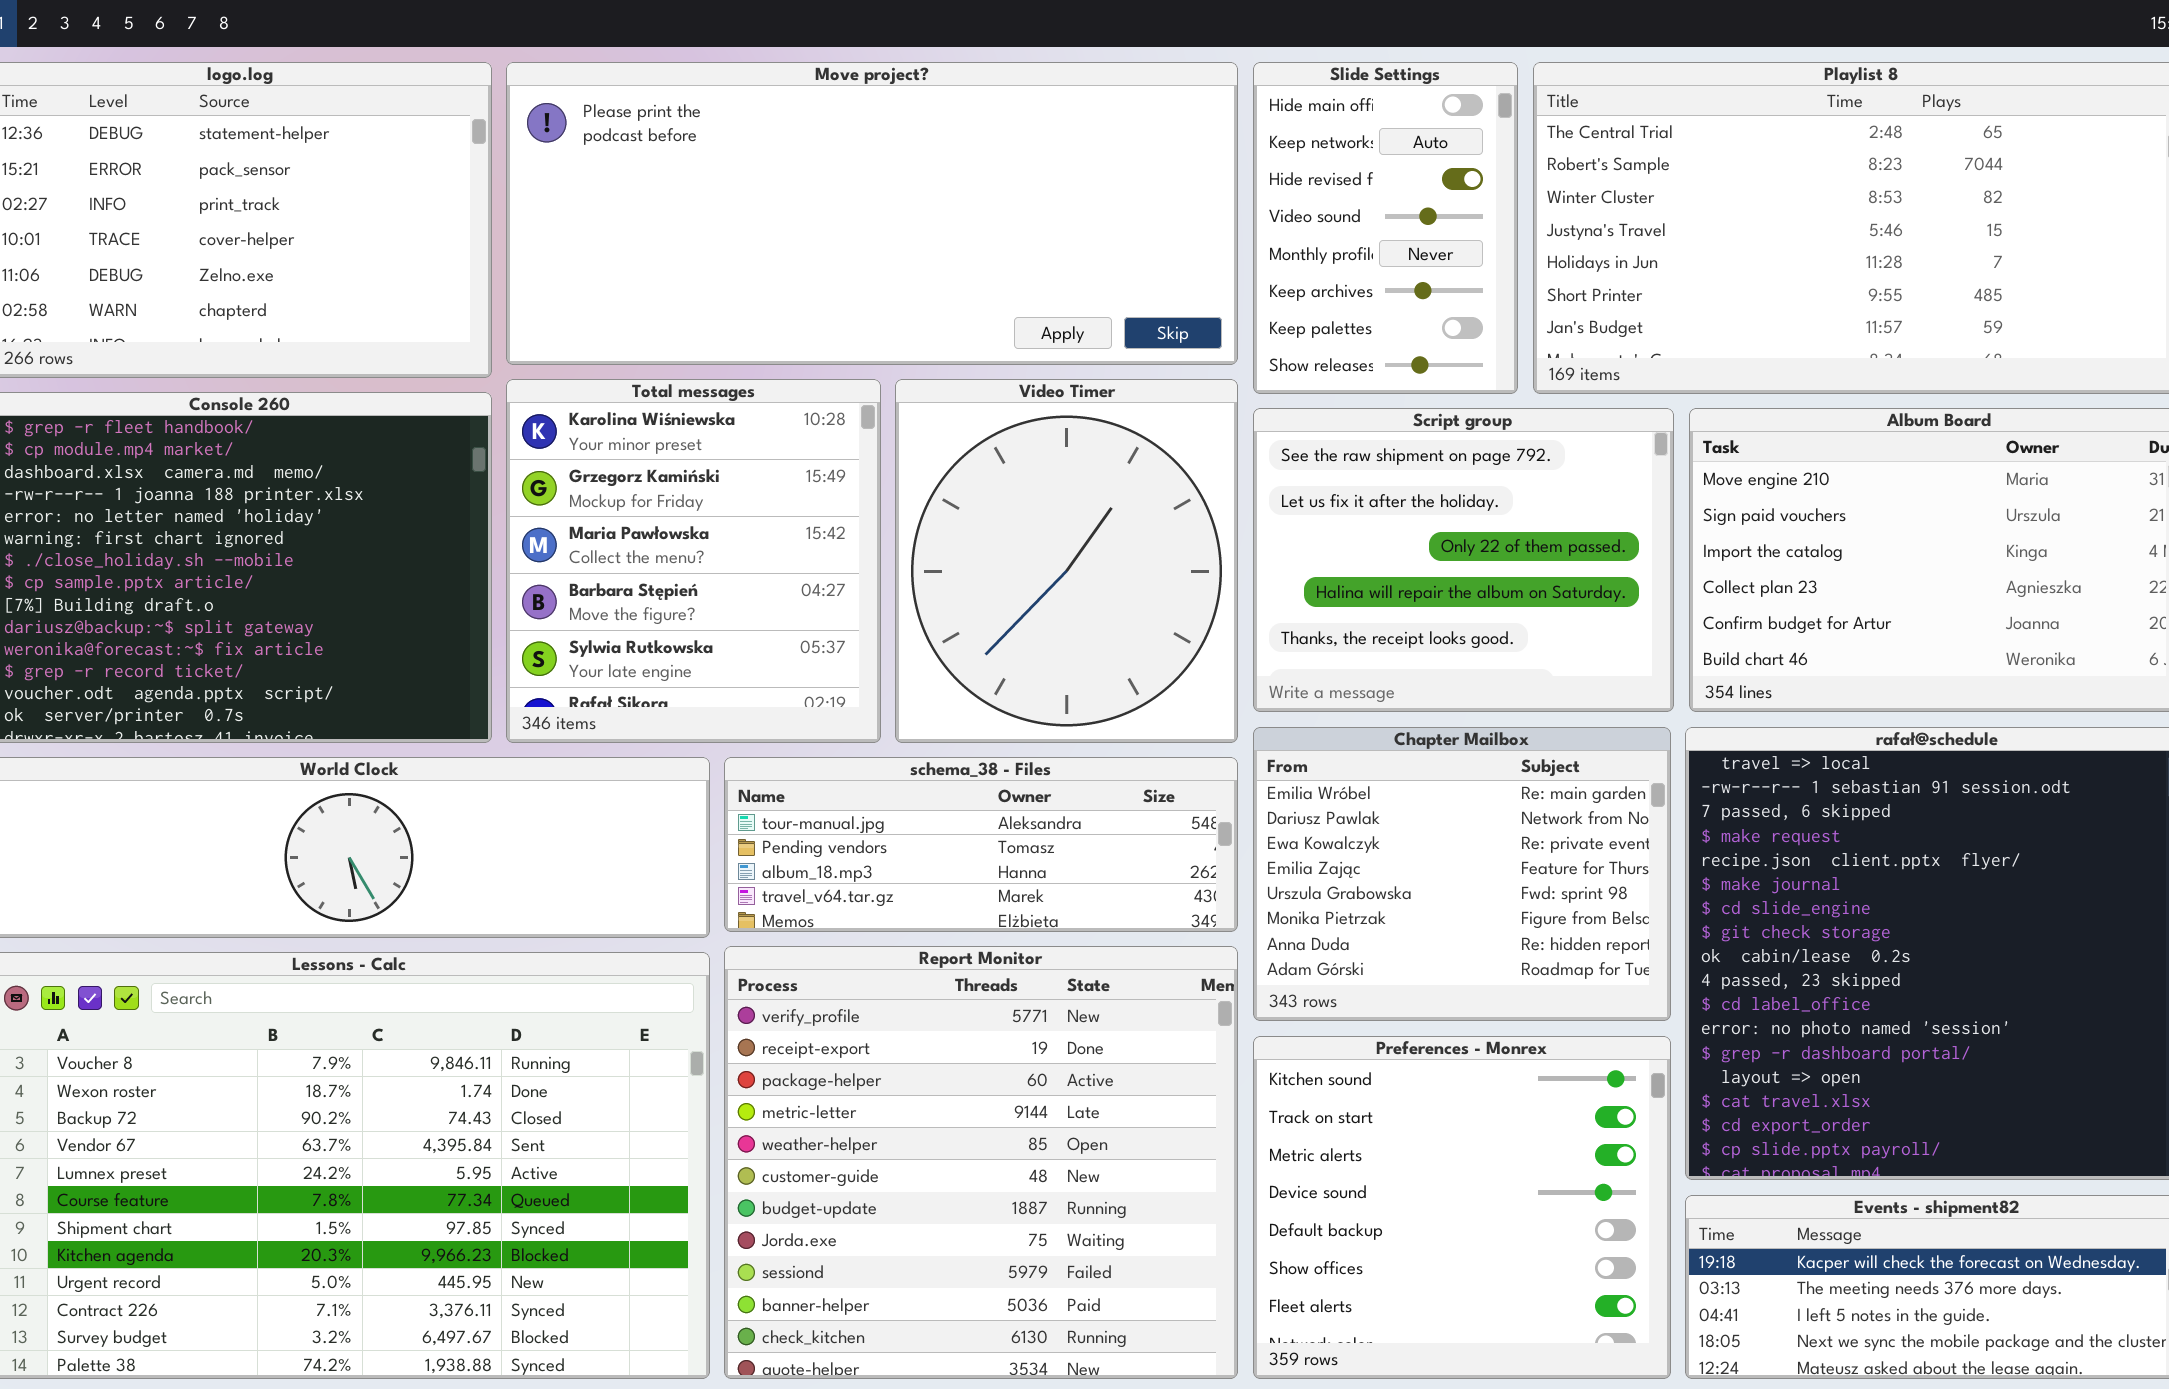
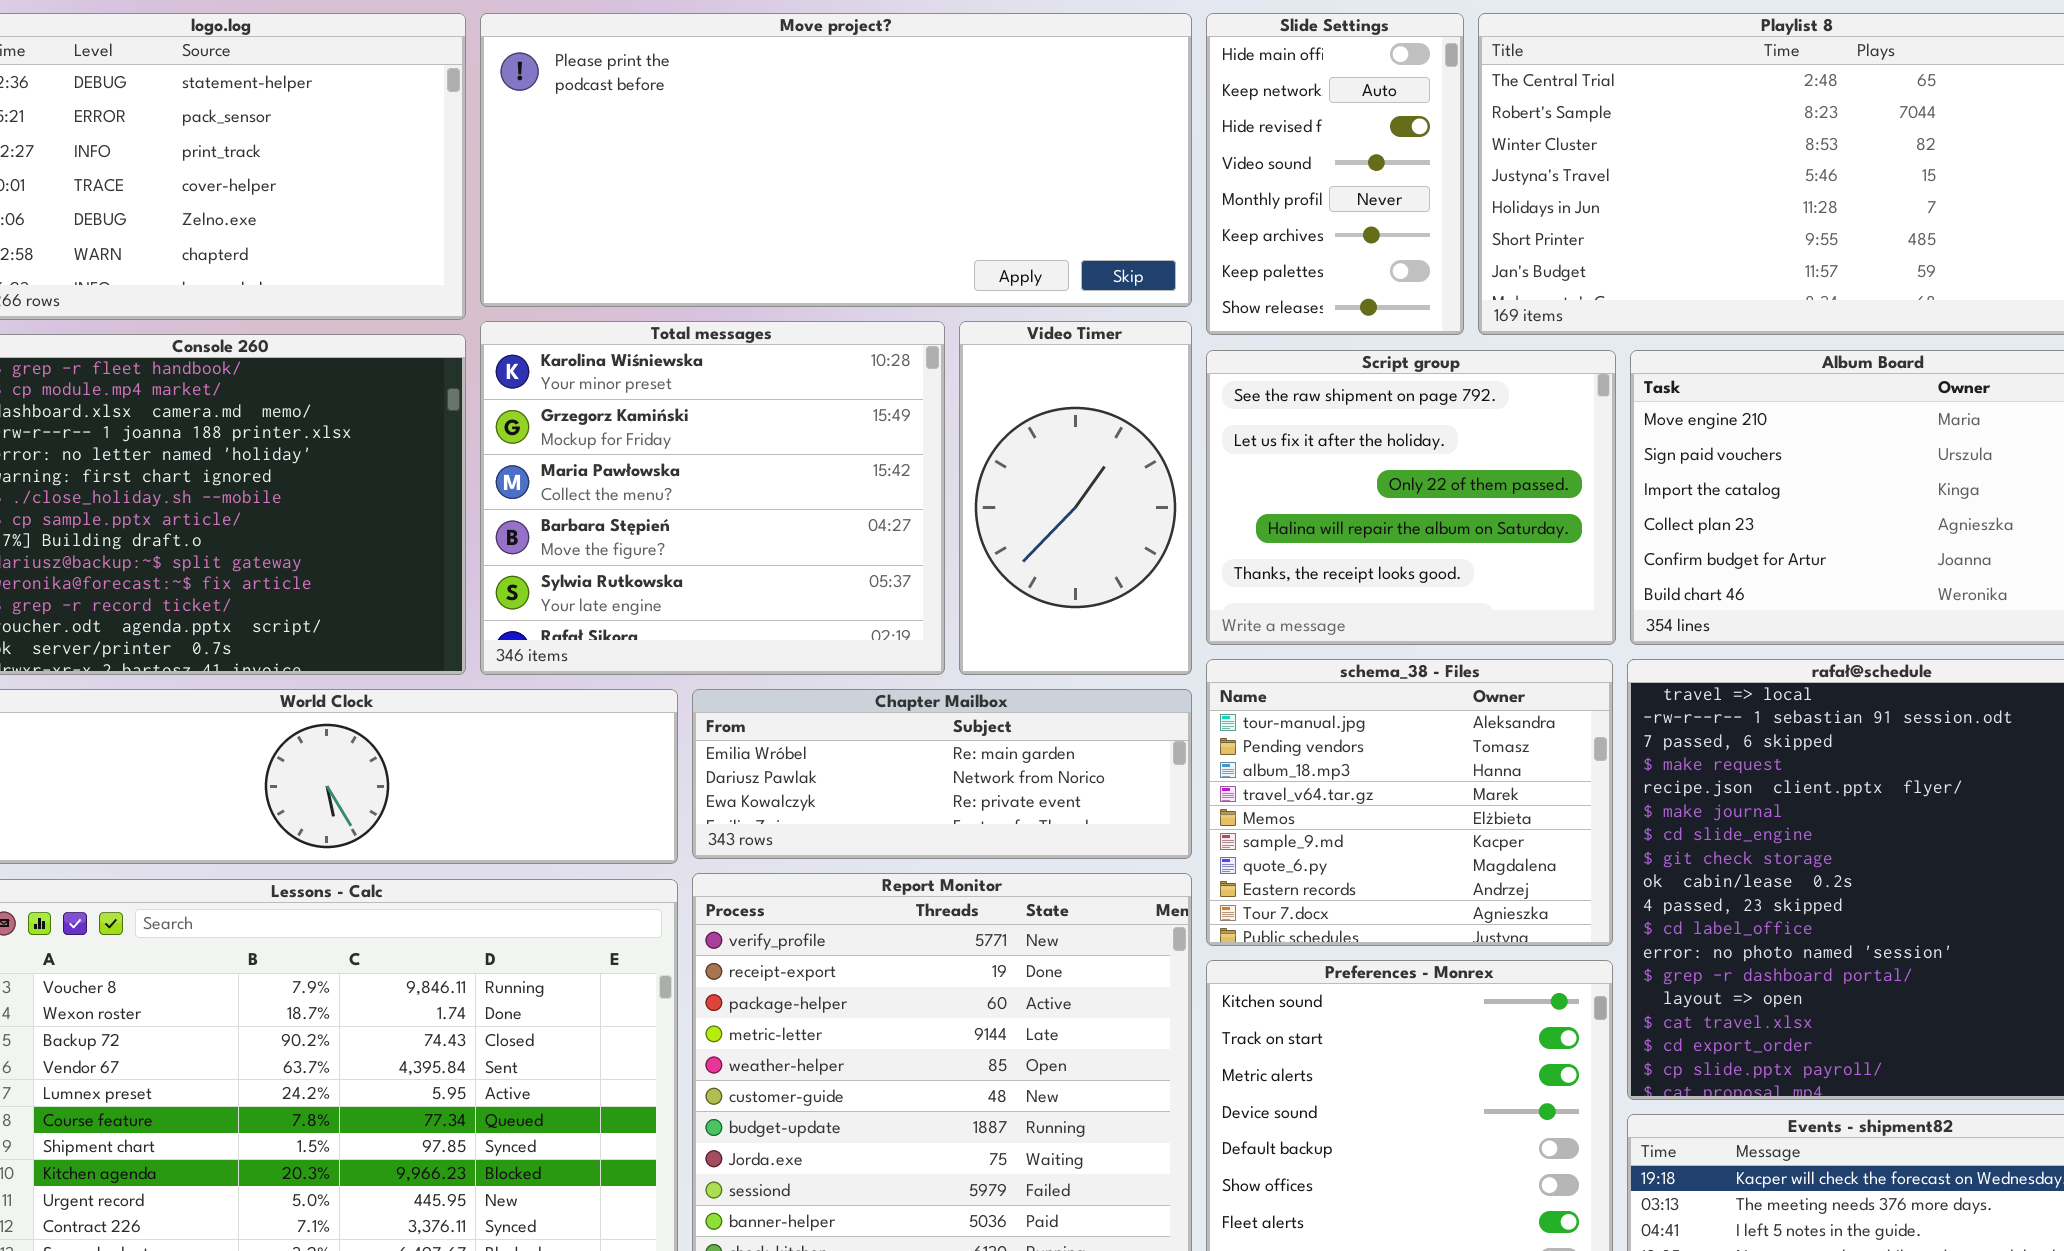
Total messages: [506,379,881,743] -> [480,321,945,675], resized
Video Timer: [895,379,1238,743] -> [959,321,1192,675], resized
Chapter Mailbox: [1253,727,1671,1021] -> [692,689,1192,859], moved, resized
schema_38 - Files: [724,757,1238,932] -> [1206,659,1613,946], moved, resized

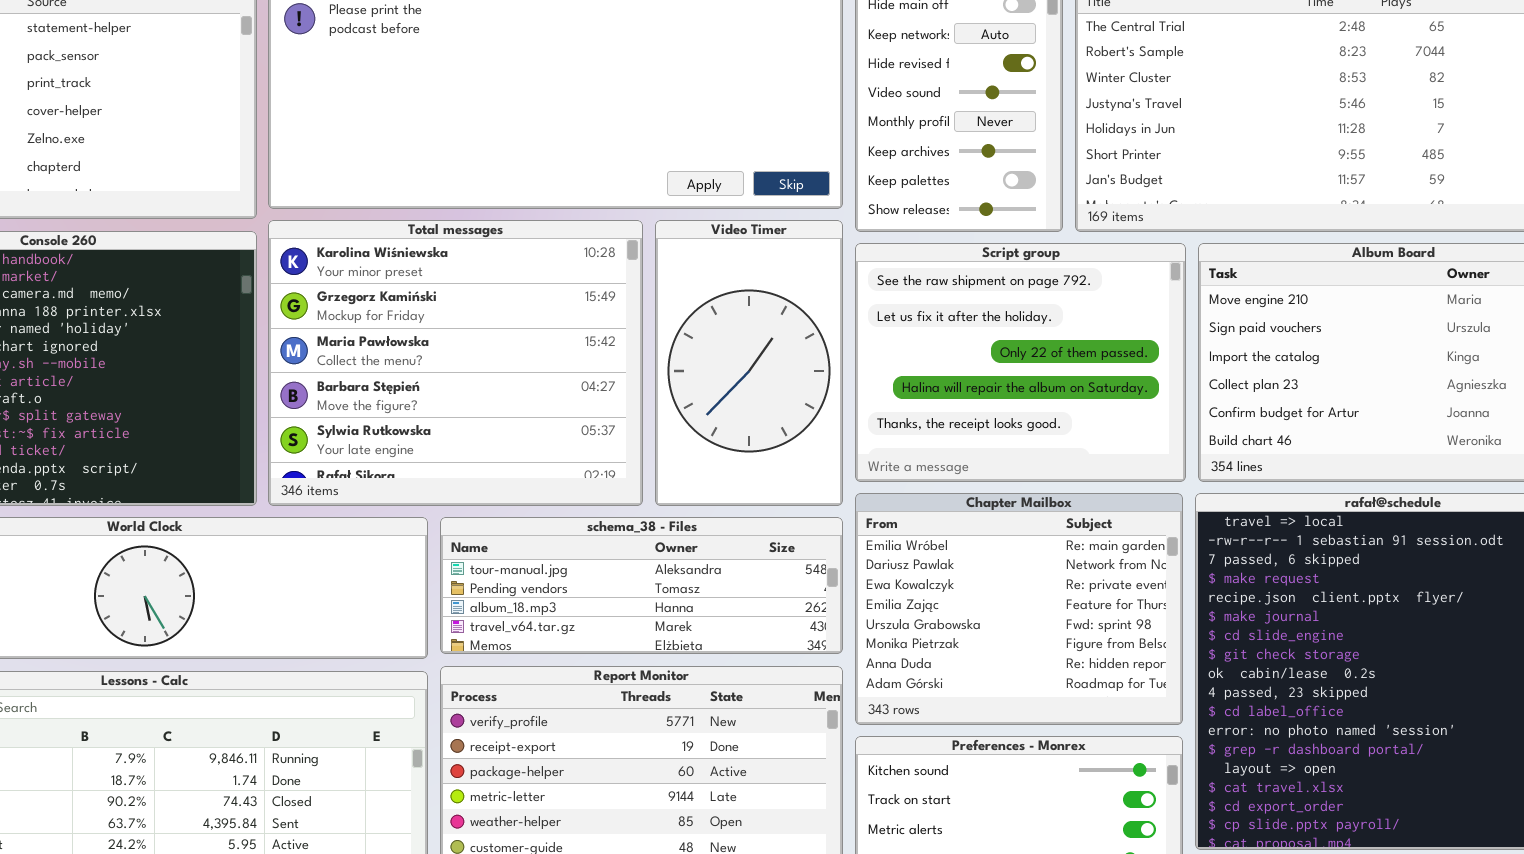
schema_38 - Files: [1206,659,1613,946] -> [440,517,843,654], moved, resized
Chapter Mailbox: [692,689,1192,859] -> [855,493,1183,725], moved, resized

